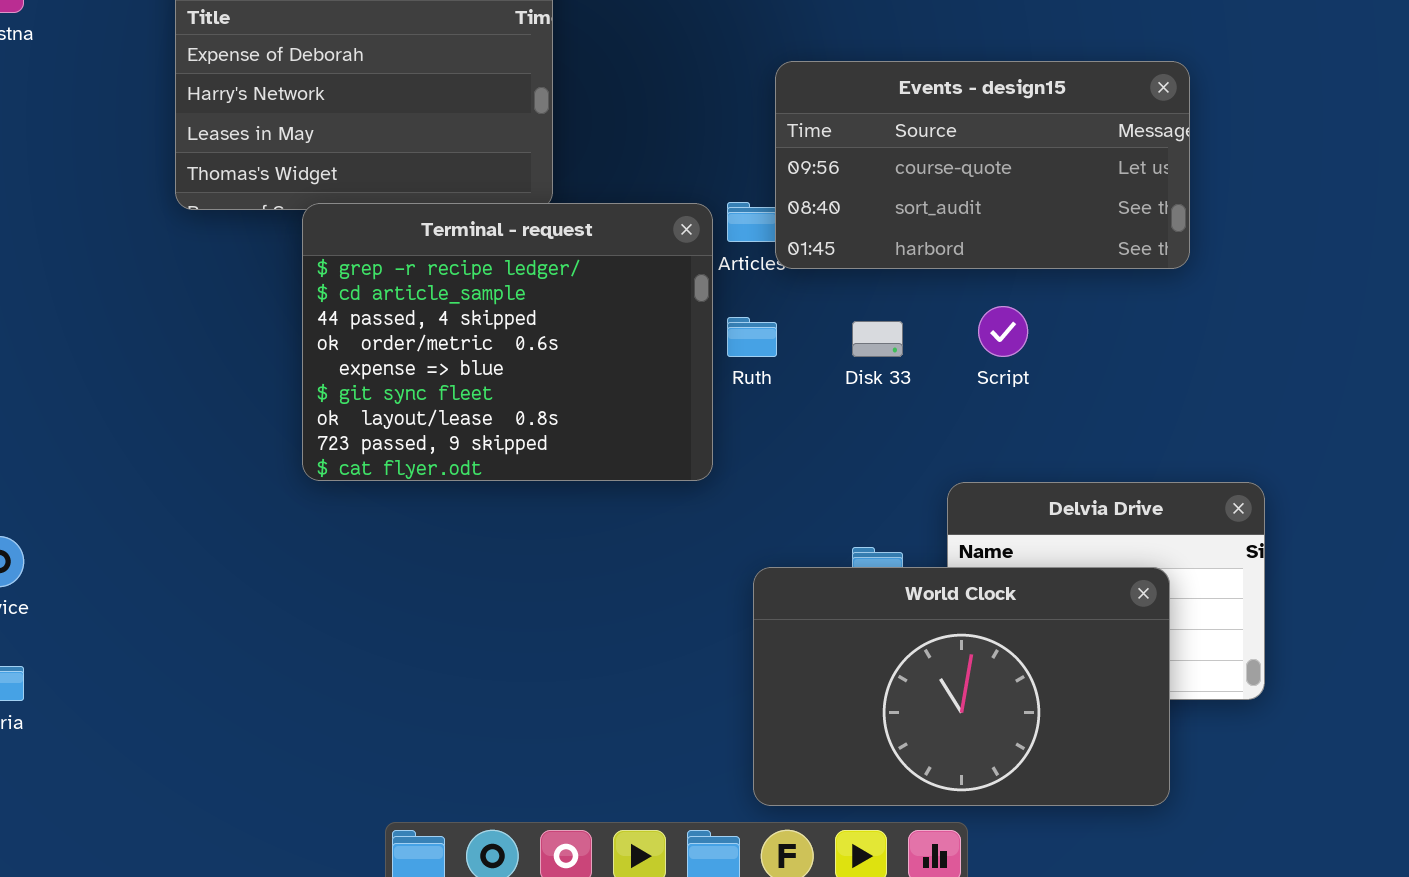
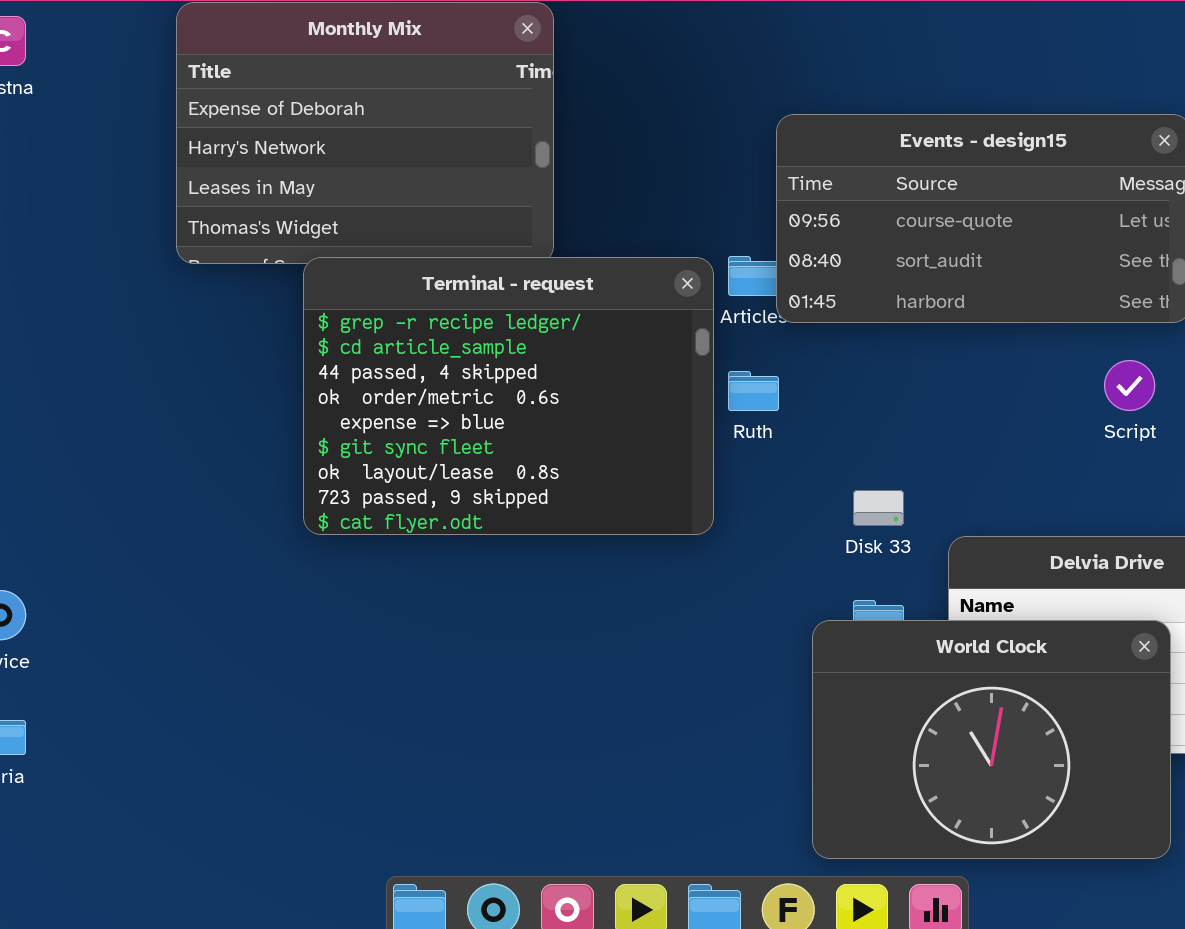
Script: [978,306,1028,357] -> [1104,360,1155,411], moved
Disk 33: [852,321,903,357] -> [853,490,904,526], moved
World Clock: [753,567,1170,806] -> [812,620,1171,859], resized

